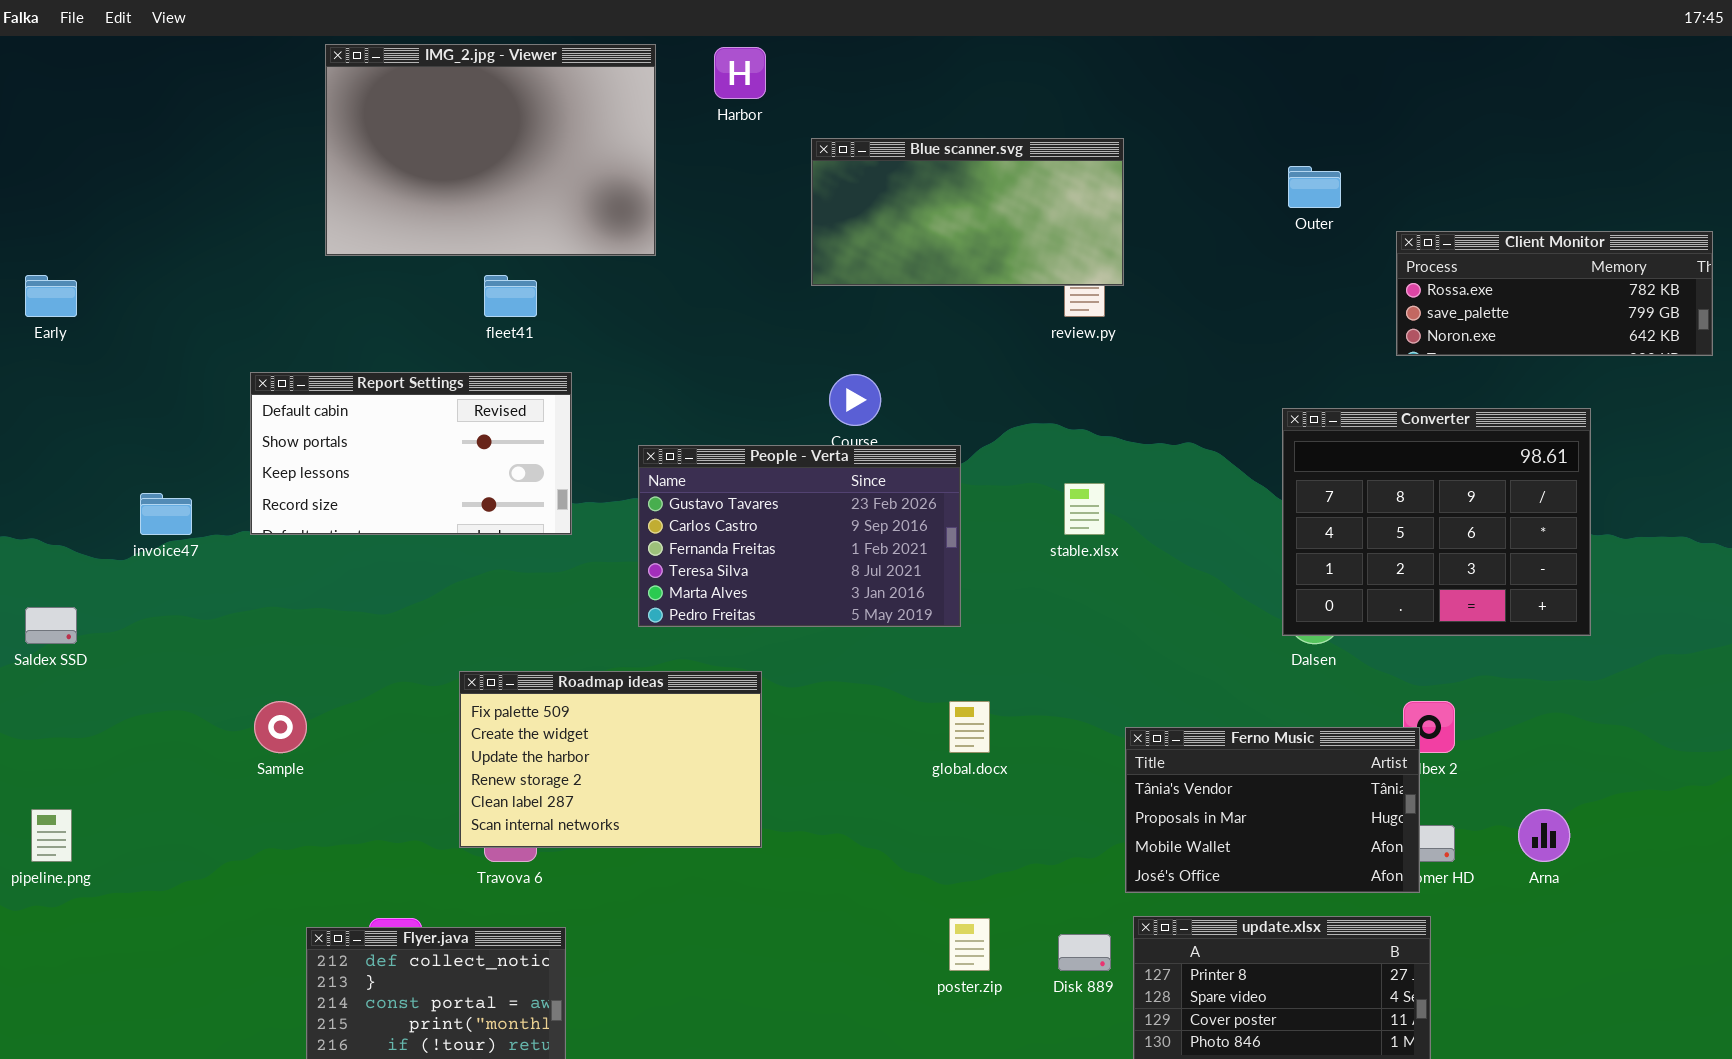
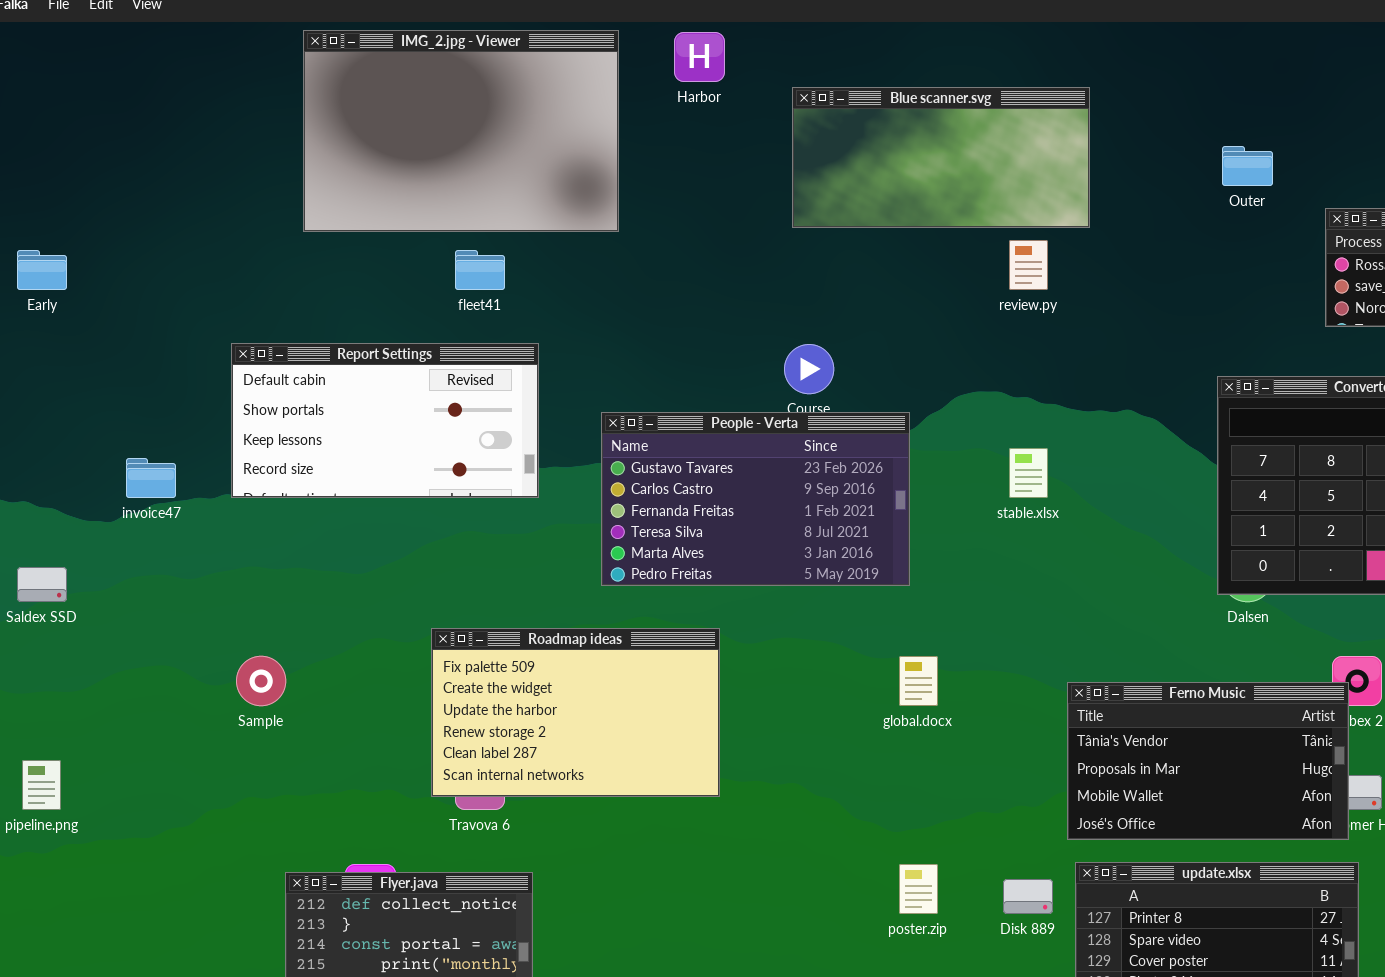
Blue scanner.svg: [811,138,1124,286] -> [792,87,1090,228], moved

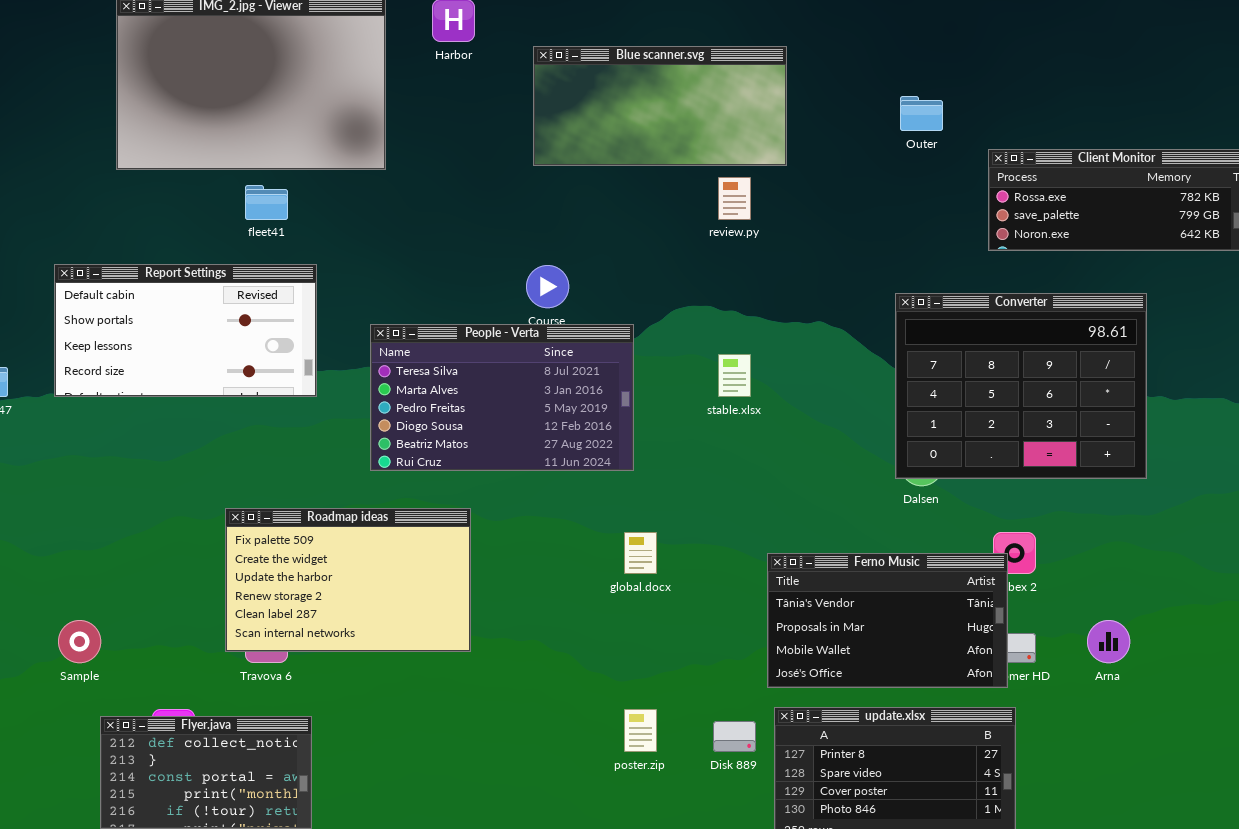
People - Verta: [601,412,910,586] -> [370,324,634,471], scrolled down 3 rows
Sample: [236,656,286,706] -> [58,620,101,663], moved

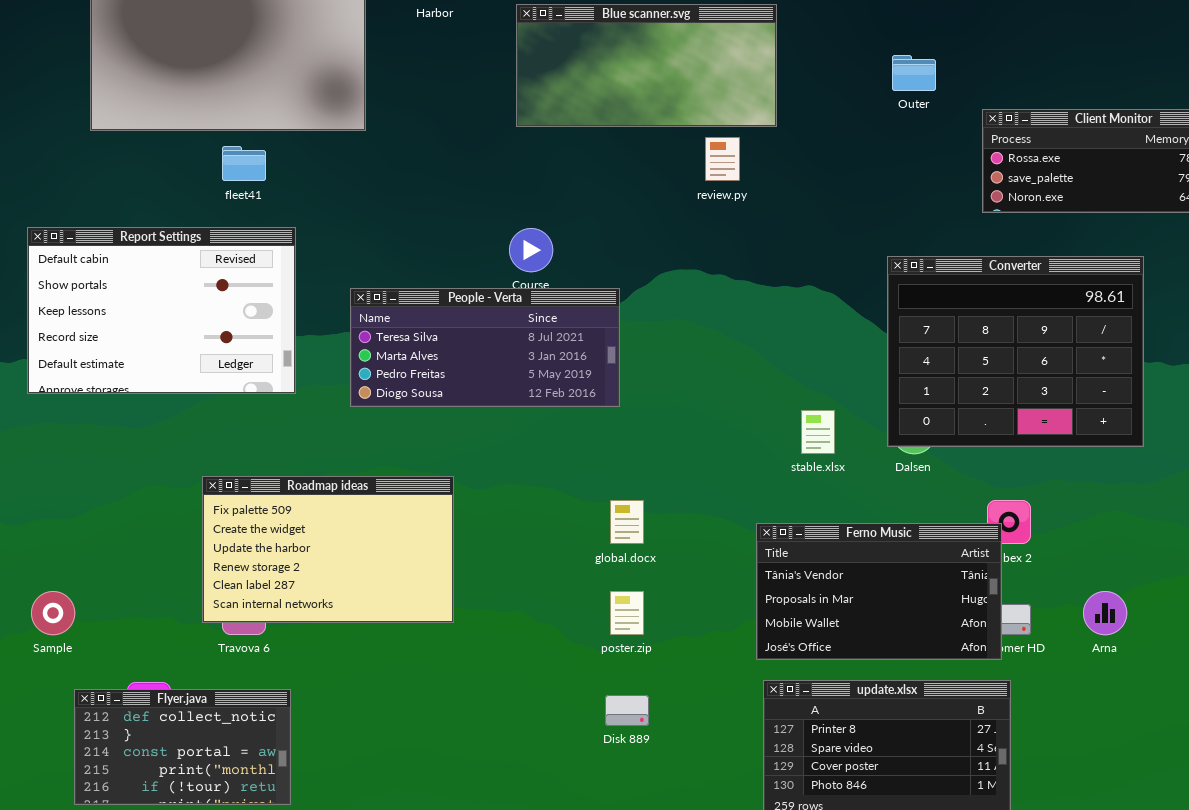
Report Settings: [54,264,317,397] -> [27,227,296,394], resized
People - Verta: [370,324,634,471] -> [350,288,620,407], resized
stable.xlsx: [718,354,751,397] -> [801,410,835,454], moved
poster.zip: [624,709,657,752] -> [610,591,644,635], moved
Disk 889: [713,721,756,752] -> [605,695,649,726], moved

